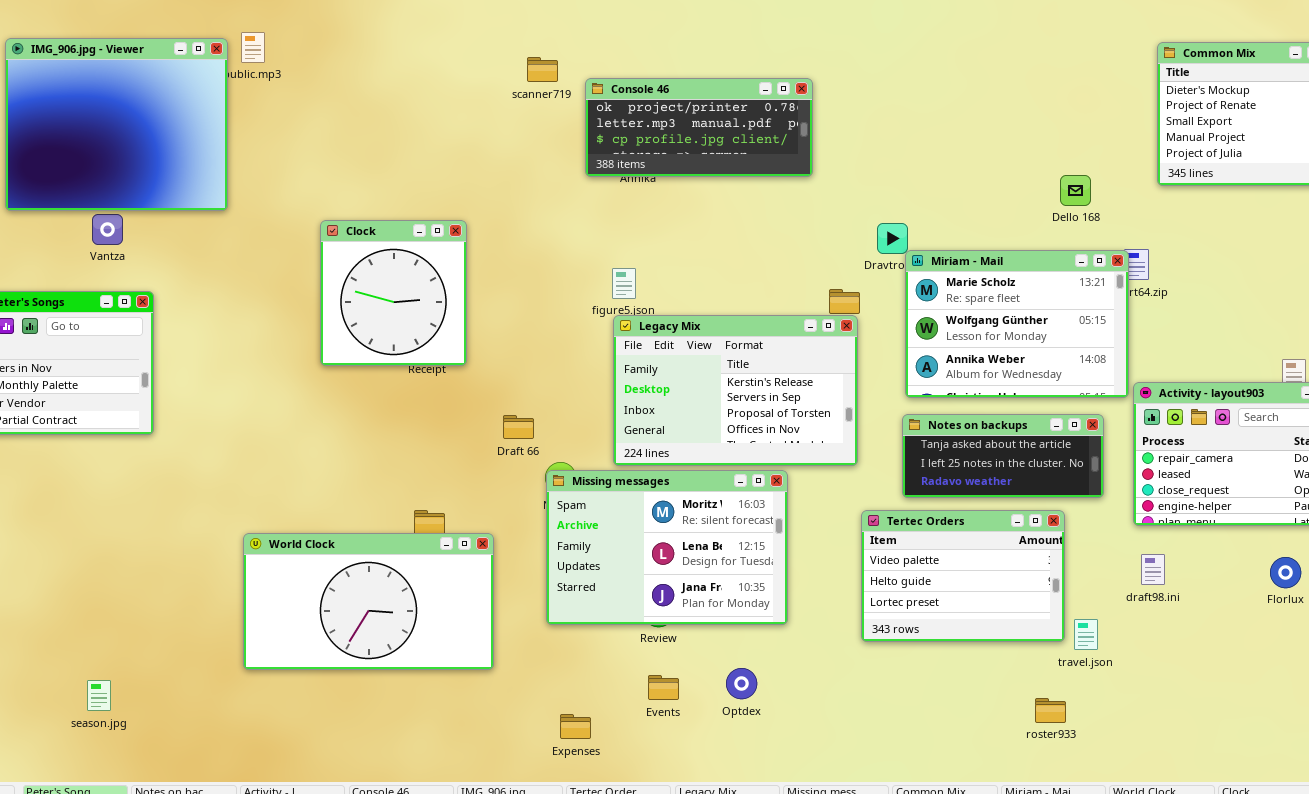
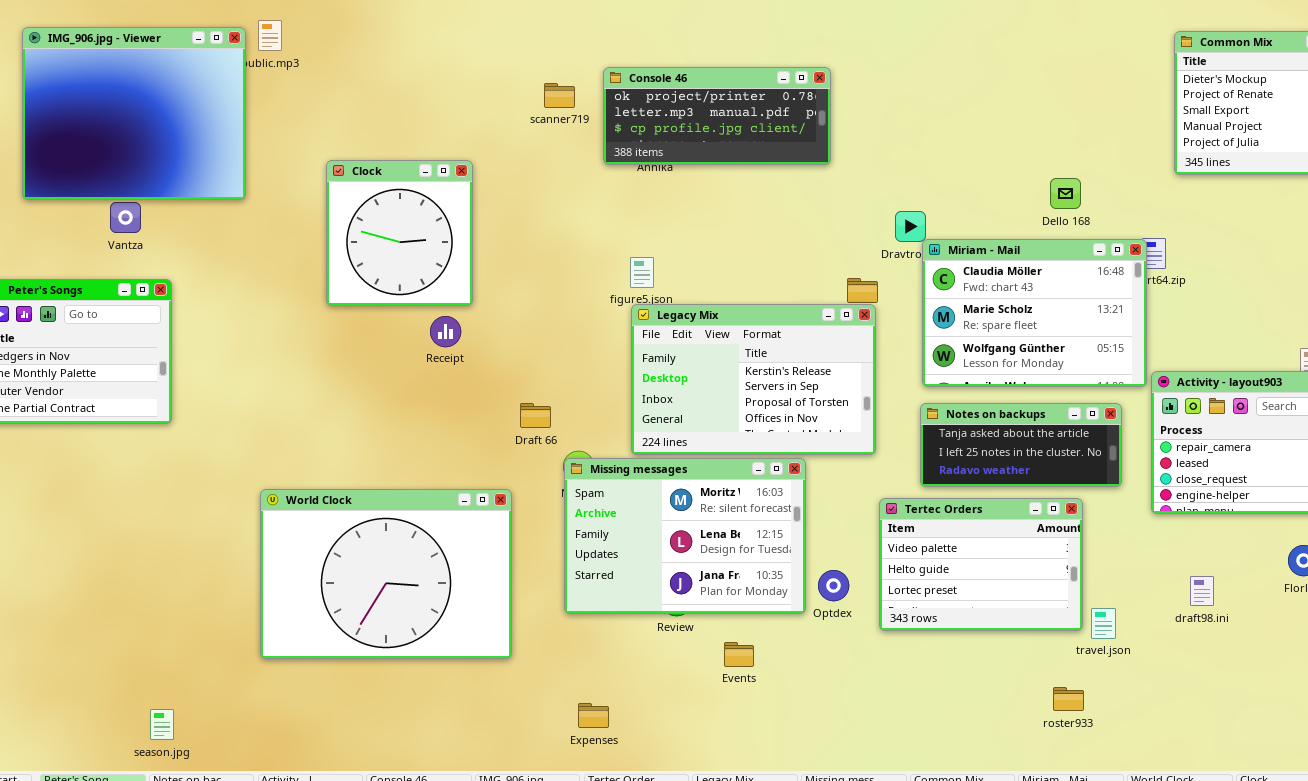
scanner719: [527,57,558,82] -> [544,83,575,108], moved
Dello 168: [1060,175,1091,206] -> [1050,178,1081,209], moved
Clock: [320,220,467,366] -> [326,160,473,306], moved
Miriam - Mail: [905,250,1129,398] -> [922,239,1147,387], scrolled up 1 row
World Clock: [243,533,494,670] -> [260,489,512,659], resized
draft98.ini: [1141,554,1165,585] -> [1190,576,1214,606], moved
Optdex: [726,668,757,699] -> [818,570,849,601], moved
Events: [648,675,679,700] -> [724,642,754,667], moved
season.jpg: [87,680,111,711] -> [150,709,174,740], moved

